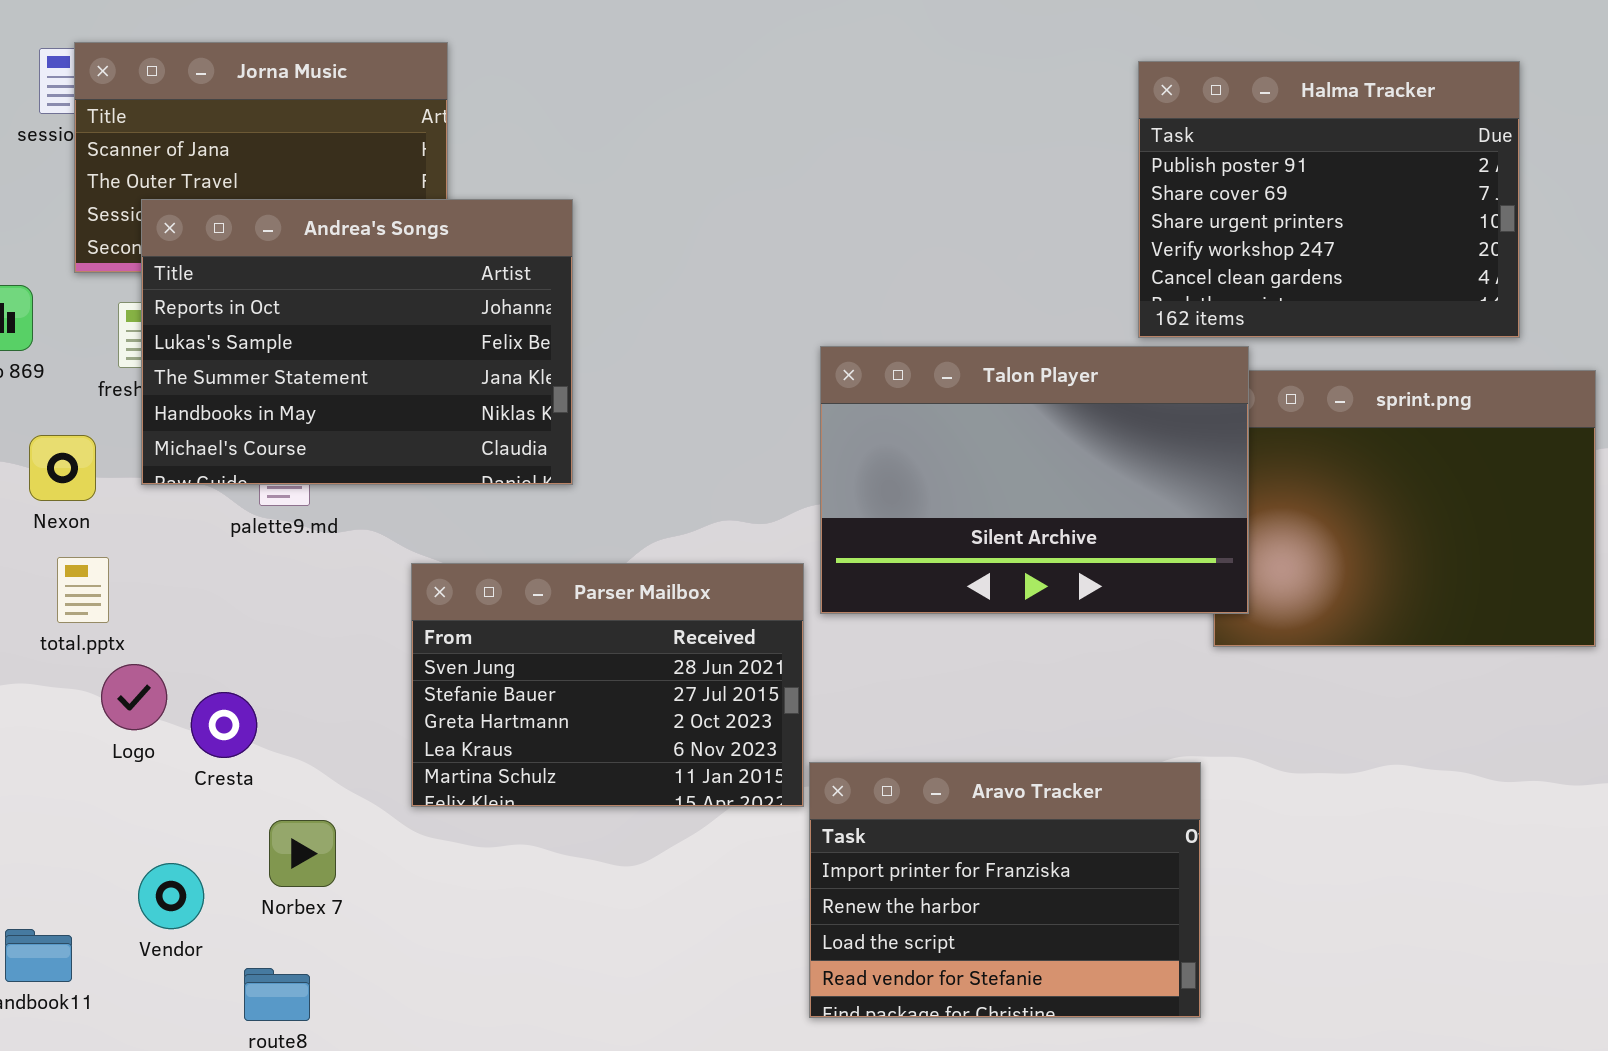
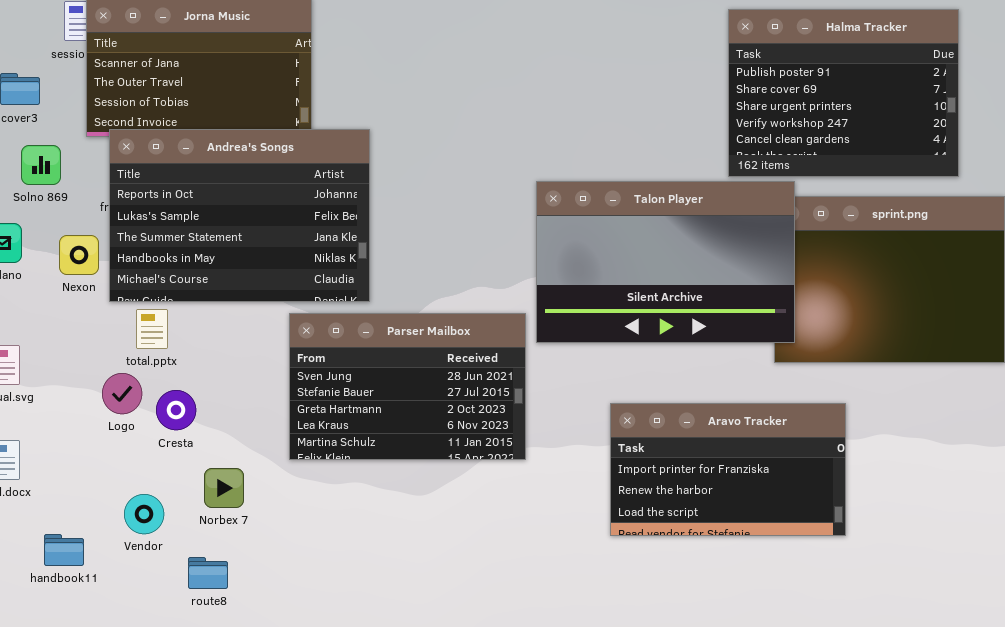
Andrea's Songs: [141,199,573,485] -> [109,129,370,302], moved
total.pptx: [57,557,109,623] -> [136,309,168,349], moved
Aravo Tracker: [809,762,1201,1018] -> [610,403,846,536], moved, resized

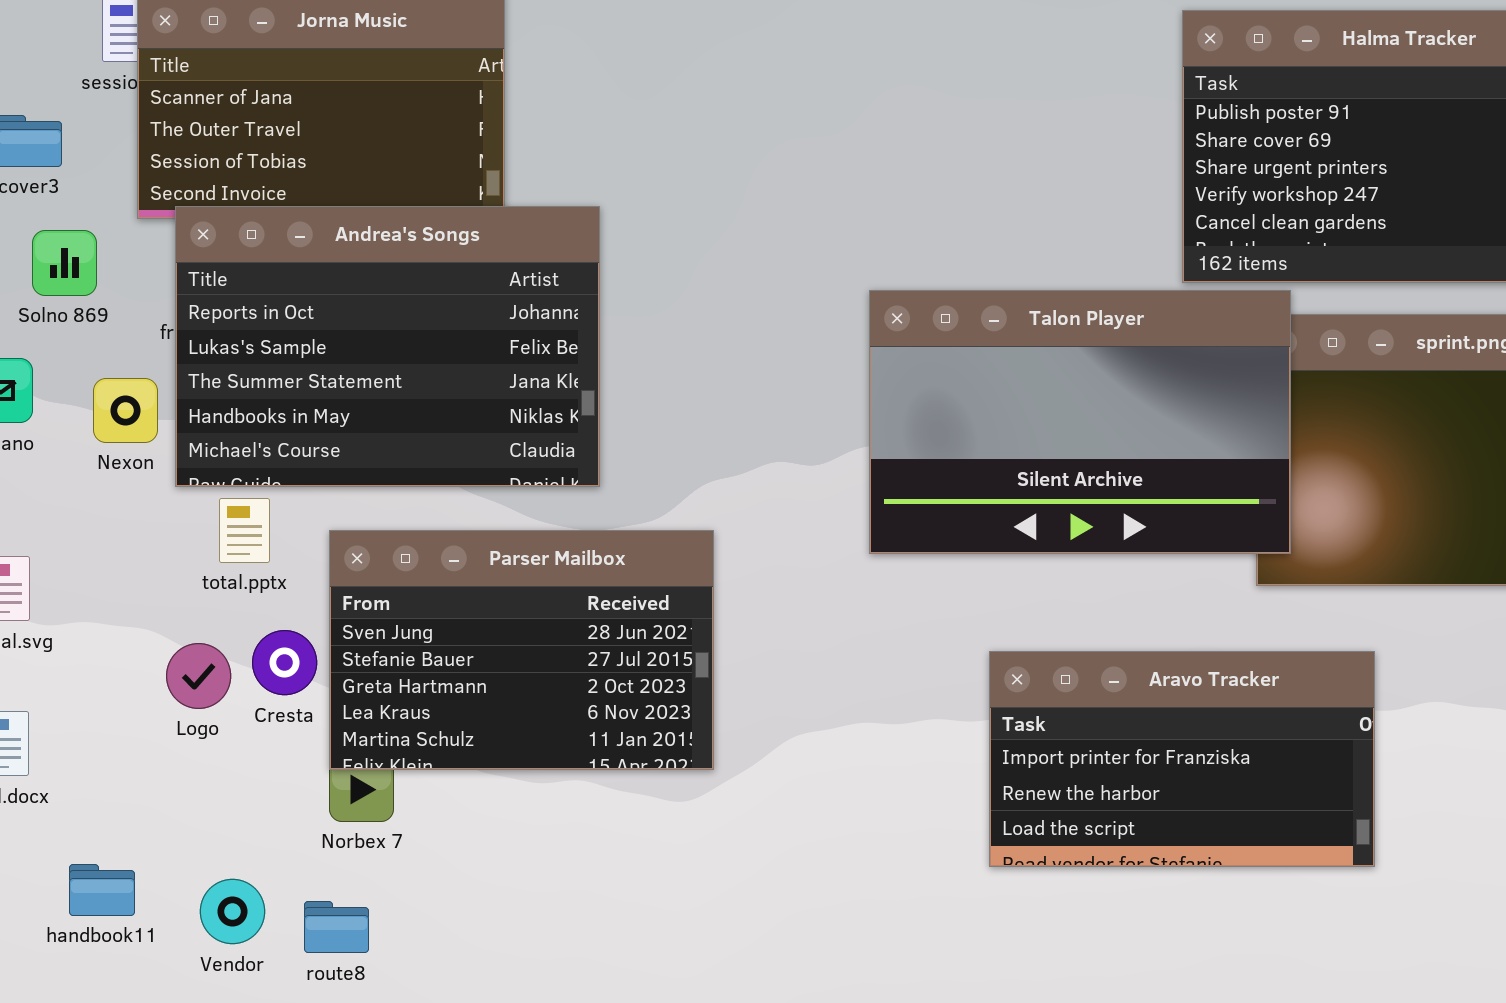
Parser Mailbox: [289,313,526,460] -> [329,530,714,770], moved
Logo: [102,373,142,414] -> [166,643,231,709], moved
Vendor: [124,494,164,534] -> [200,879,265,944], moved

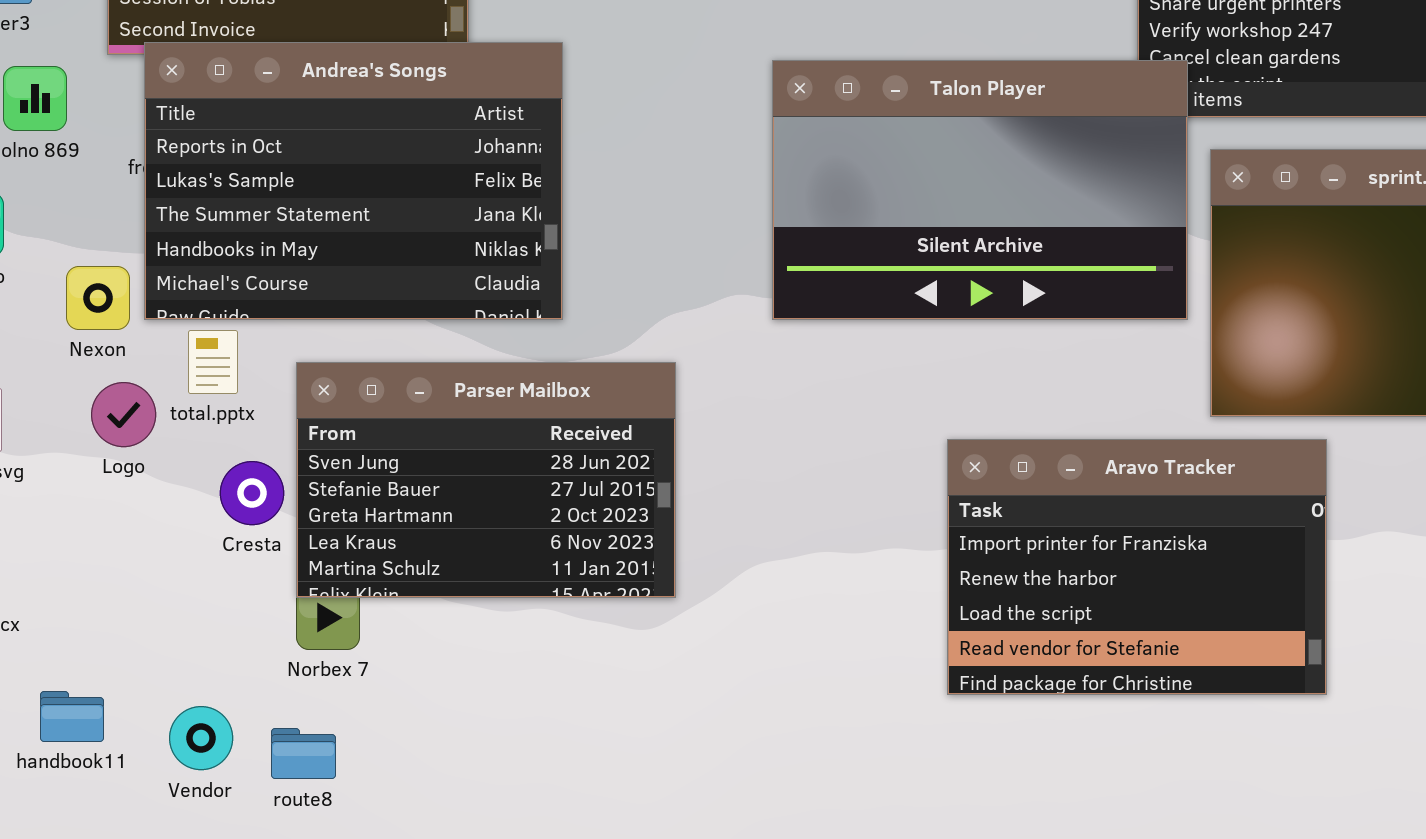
Talon Player: [869,290,1291,554] -> [772,60,1188,320], moved
Nexon: [93,378,158,443] -> [66,266,130,330], moved
Logo: [166,643,231,709] -> [91,382,156,447], moved
Aravo Tracker: [989,651,1375,867] -> [947,439,1327,695], resized

